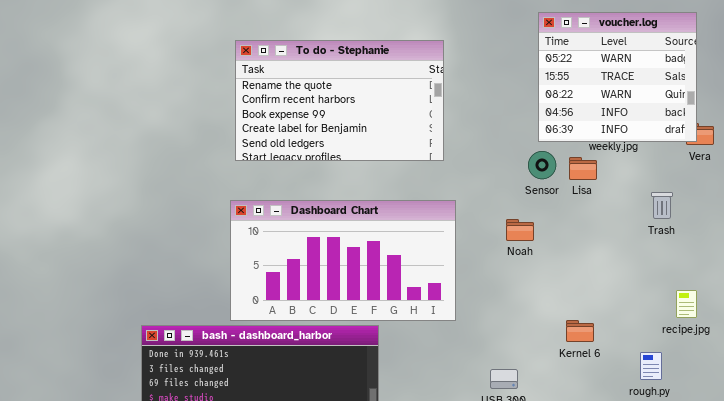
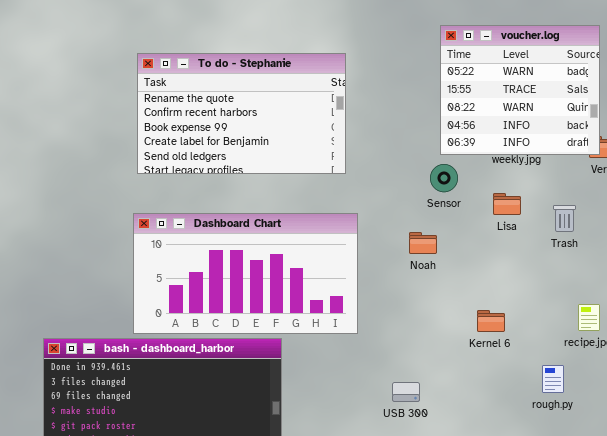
Lisa: [569,157,597,180] -> [493,193,521,215], moved
Kernel 6: [566,320,594,342] -> [477,310,505,332], moved

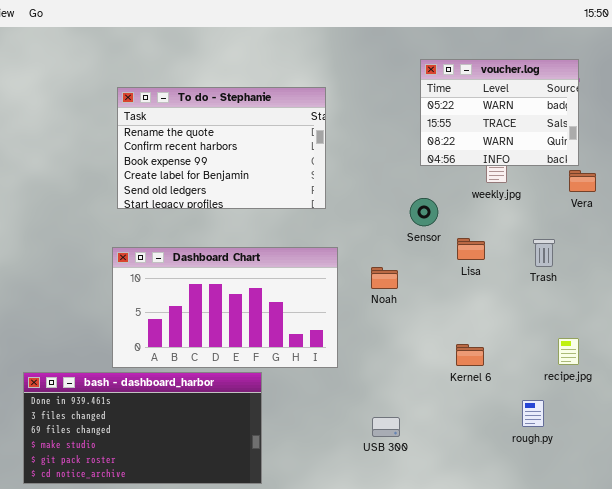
voucher.log: [440,25,600,155] -> [420,59,579,166], resized
Lisa: [493,193,521,215] -> [457,238,485,260], moved
Noah: [409,232,437,254] -> [371,267,398,289], moved

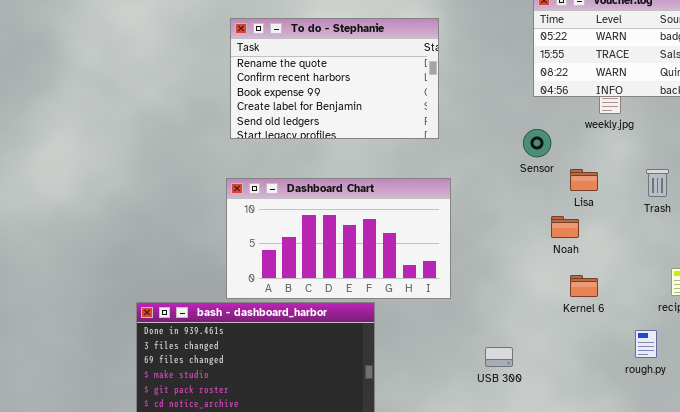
Noah: [371,267,398,289] -> [551,216,579,238], moved

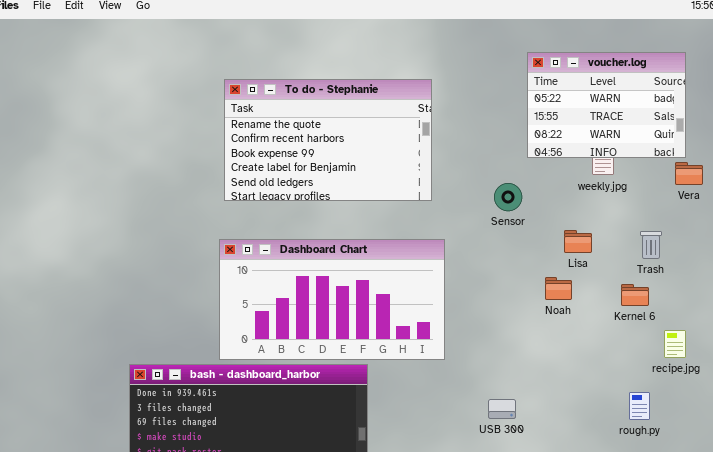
Sensor: [523,129,551,157] -> [494,183,522,211], moved
Kernel 6: [570,275,598,297] -> [621,284,649,306], moved
USB 300: [485,347,513,367] -> [488,399,516,419], moved

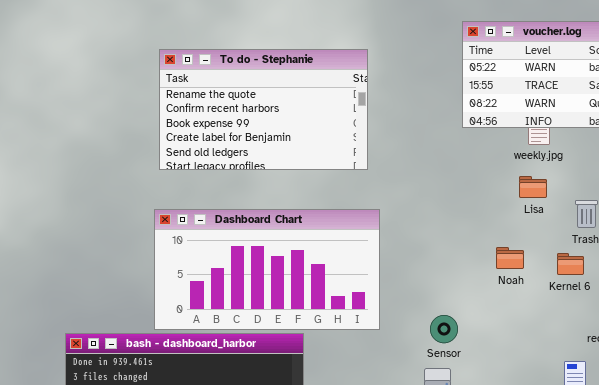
Sensor: [494,183,522,211] -> [430,315,458,343], moved
Lisa: [564,230,592,253] -> [519,176,547,198], moved
Noah: [545,277,572,300] -> [496,247,524,269], moved

